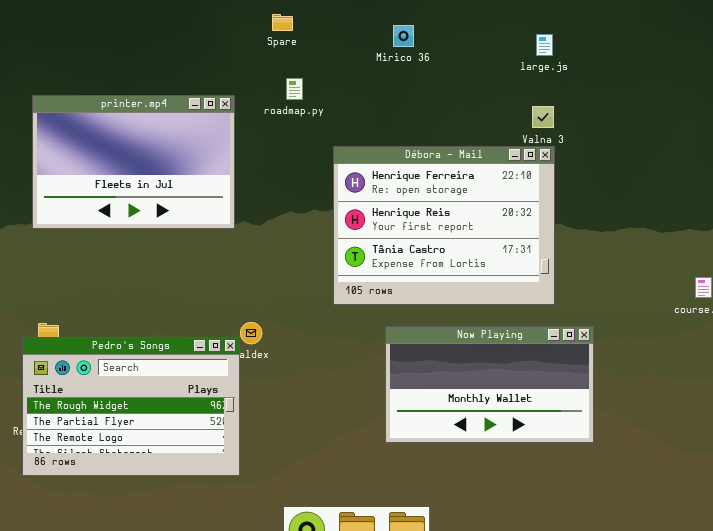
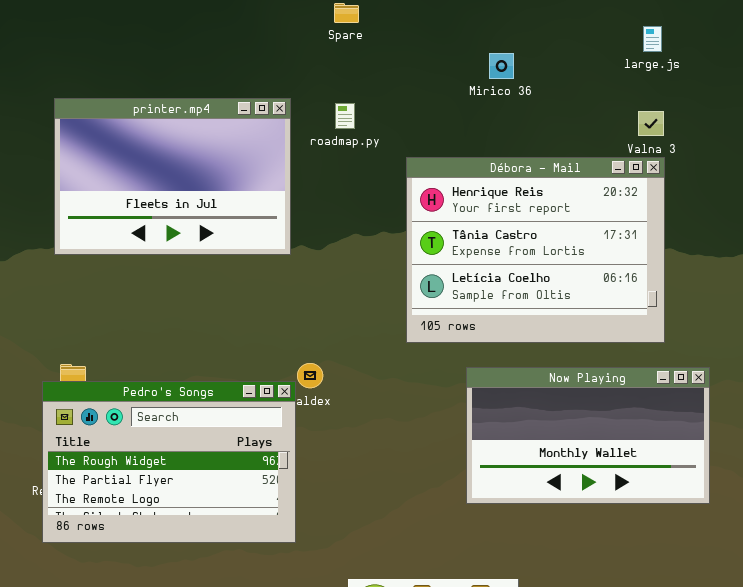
Mirico 36: [393,25,414,47] -> [489,53,514,79], moved
roadmap.py: [286,78,303,100] -> [335,103,355,129], moved
Débora - Mail: [333,146,555,305] -> [406,157,665,343], scrolled down 1 row

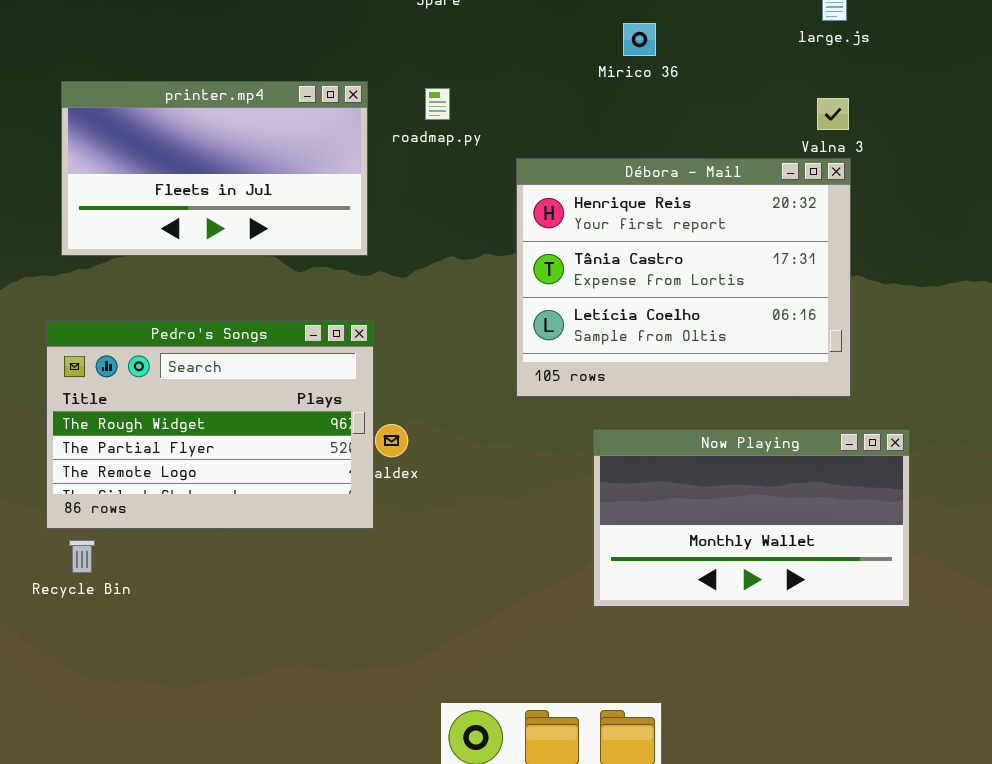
printer.mp4: [54,98,291,255] -> [61,81,368,256], resized
Pedro's Songs: [42,381,296,543] -> [46,320,374,529], moved

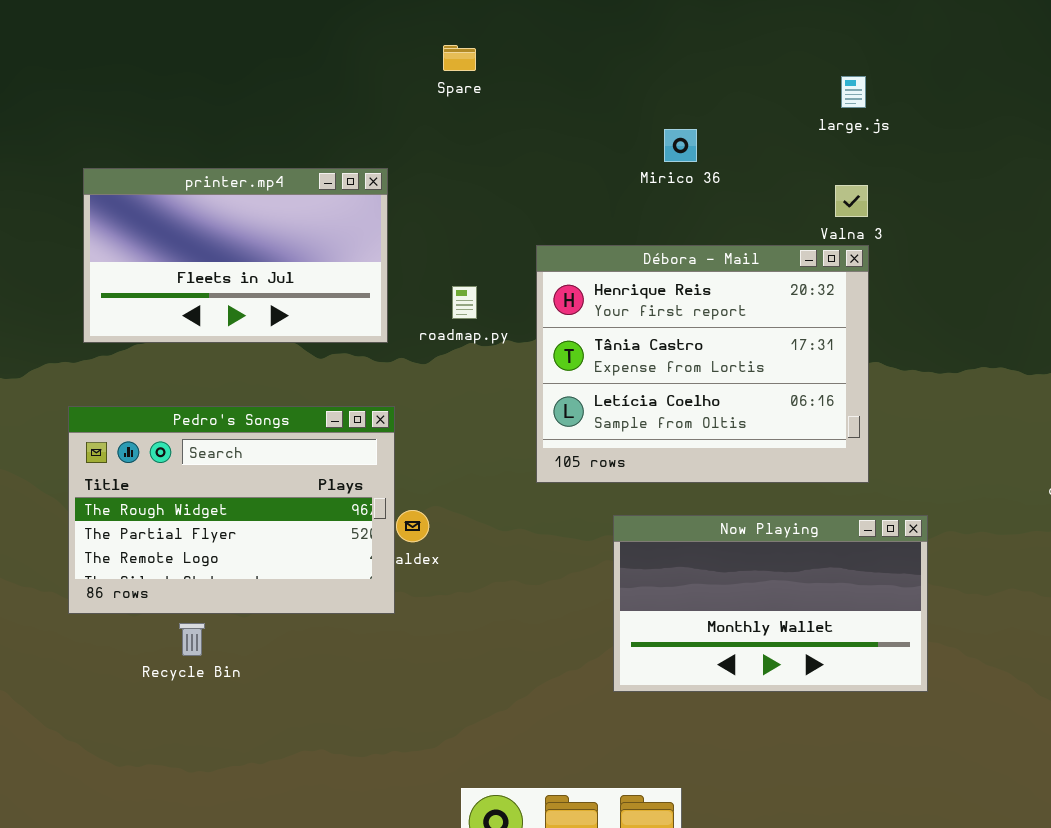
Mirico 36: [623,23,656,56] -> [664,129,697,162], moved
roadmap.py: [425,88,450,120] -> [452,286,477,319], moved
Recycle Bin: [69,540,95,573] -> [179,623,205,656], moved

